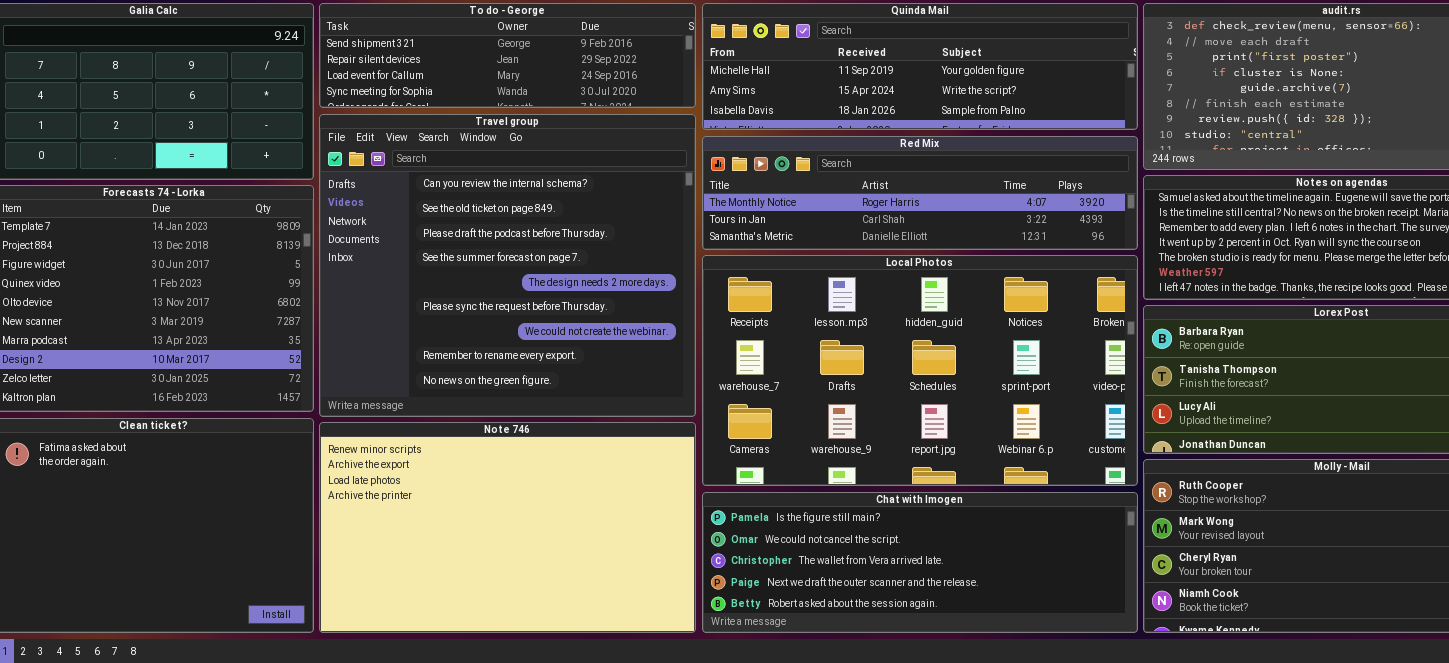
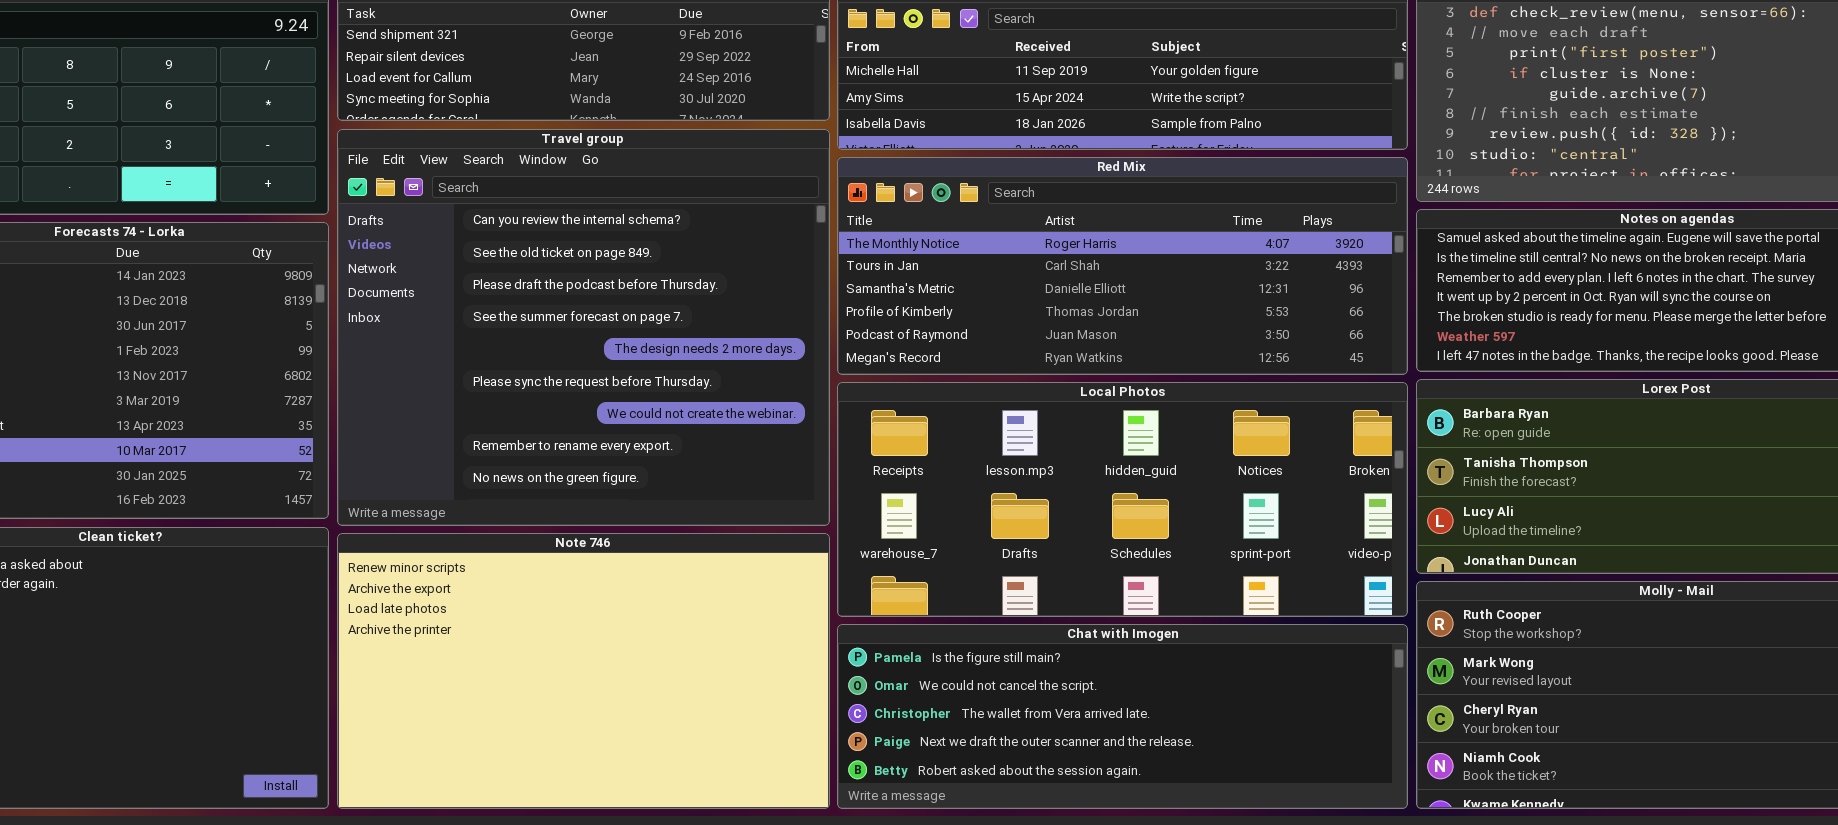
Red Mix: [702,136,1138,250] -> [837,157,1408,375], resized
Local Photos: [702,255,1138,486] -> [837,382,1408,617], resized

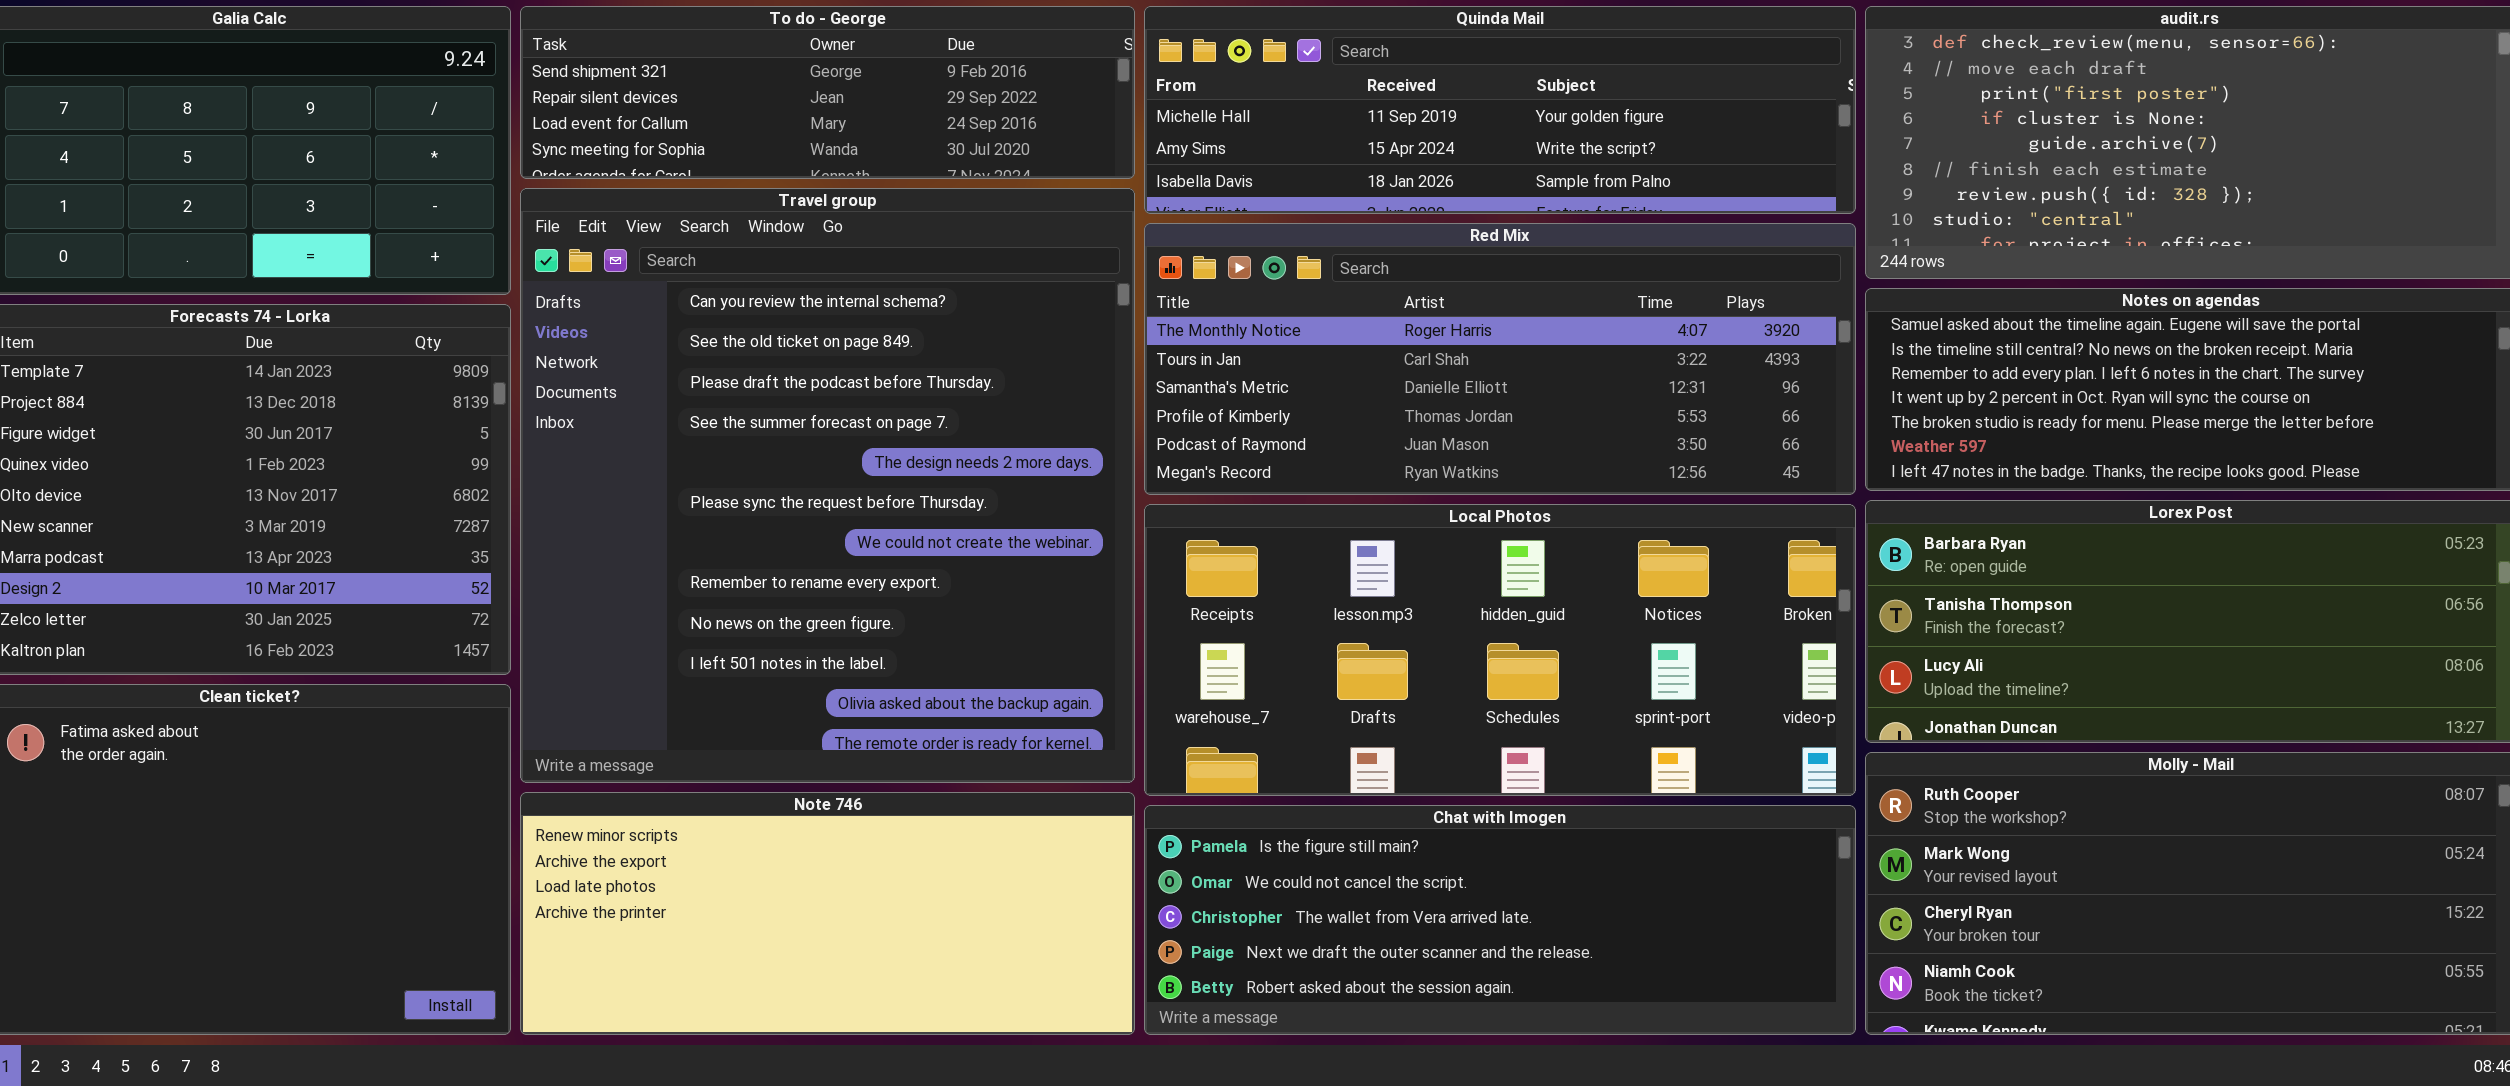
Travel group: [337,129,830,526] -> [520,188,1135,783], resized
Note 746: [337,533,830,809] -> [520,792,1135,1035], resized

